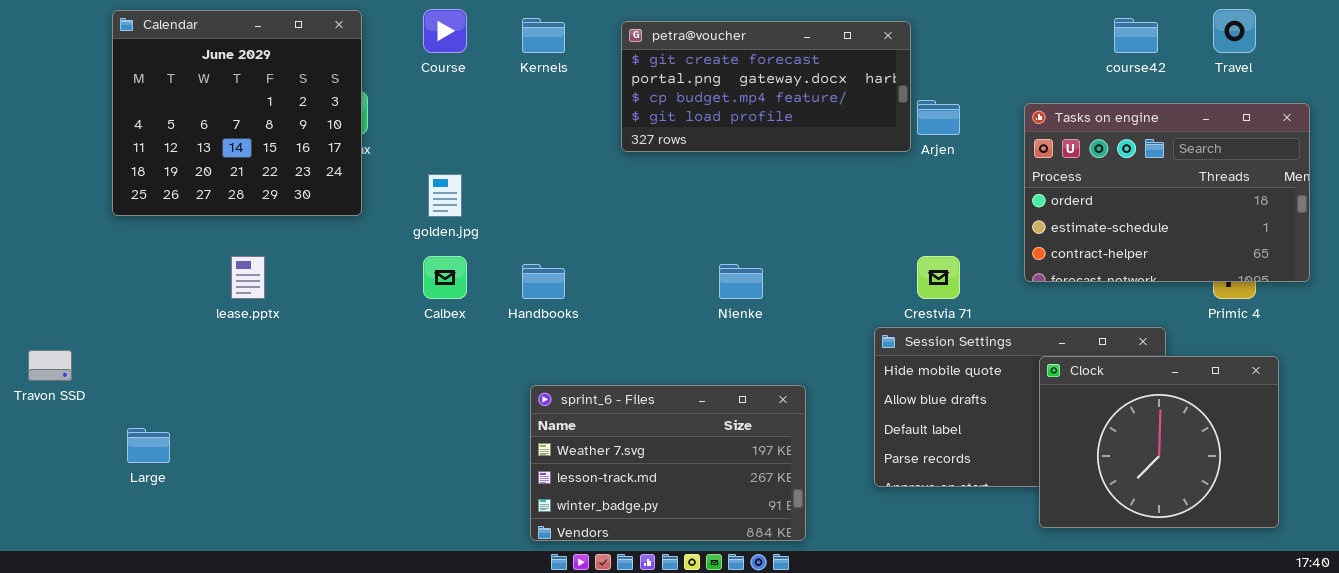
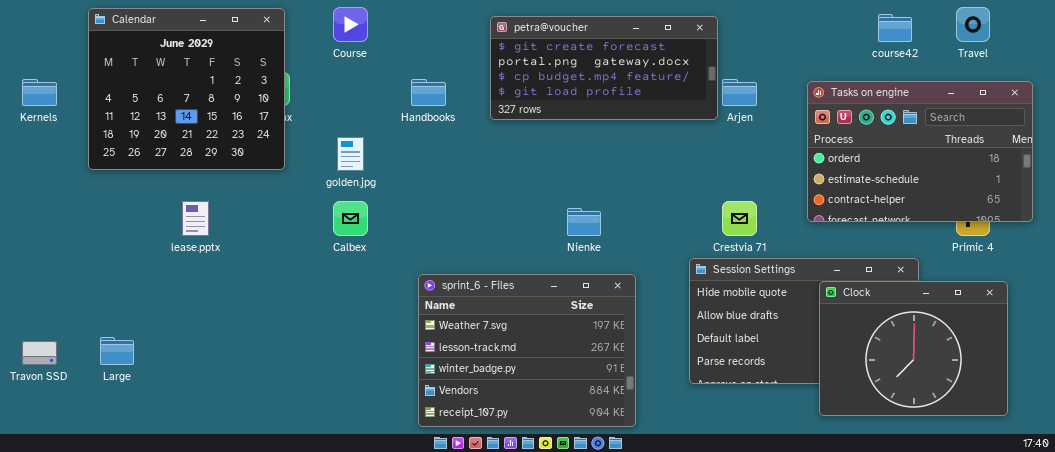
Kernels: [522,18,565,53] -> [22,79,57,106], moved
Handbooks: [522,264,565,299] -> [411,79,446,106], moved
Travon SSD: [28,350,72,381] -> [22,341,57,365], moved
sprint_6 - Files: [530,385,806,541] -> [418,274,636,427], resized

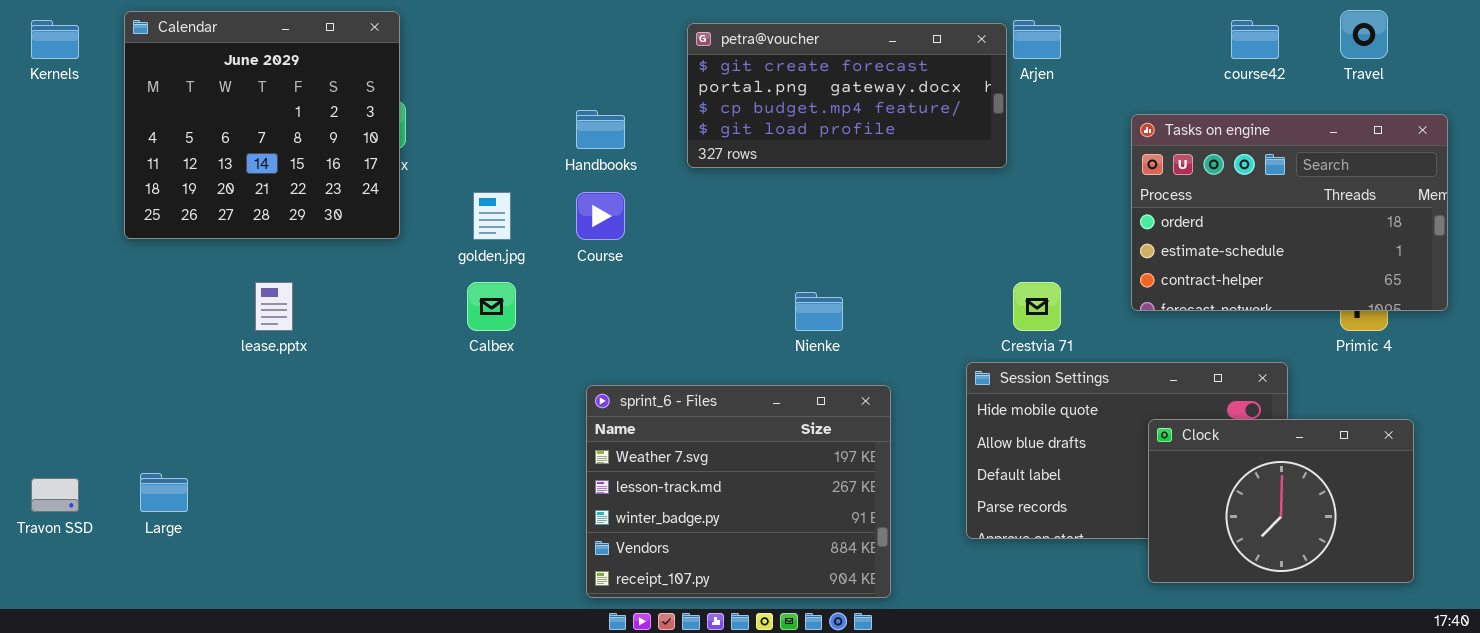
Course: [333,7,368,42] -> [576,192,625,240], moved
Kernels: [22,79,57,106] -> [31,20,79,59], moved
Arjen: [722,79,757,106] -> [1013,20,1061,59], moved
Clock: [819,281,1008,416] -> [1148,419,1414,583], resized

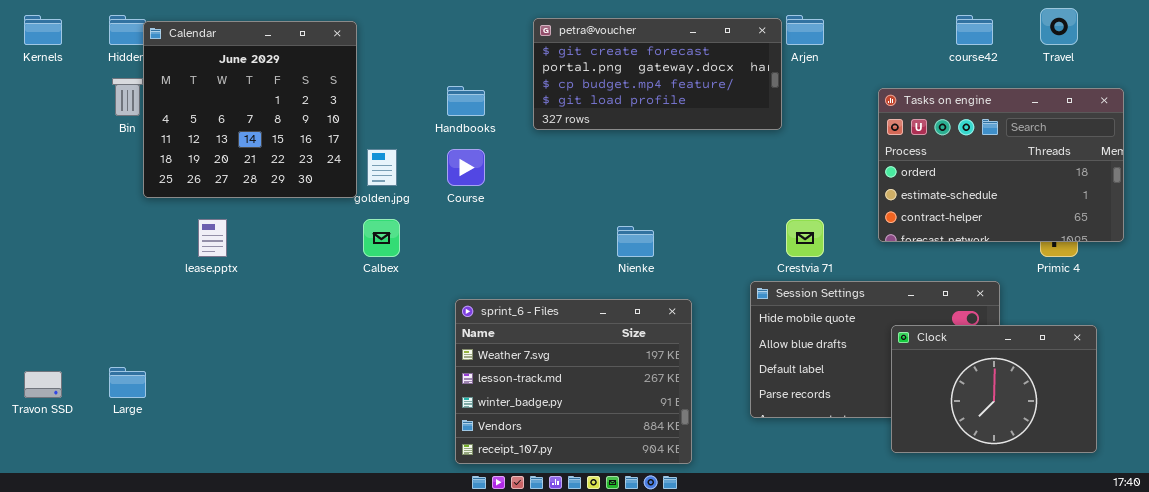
Calendar: [124,11,400,239] -> [143,21,357,198], moved

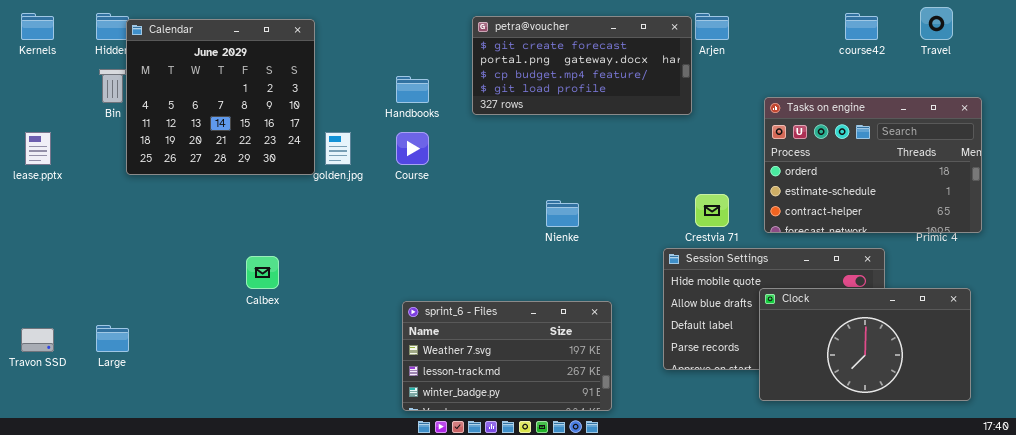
Tasks on engine: [878,88,1124,242] -> [764,97,982,233], moved
lease.pptx: [198,219,227,257] -> [25,132,51,165], moved
Calbex: [363,219,400,257] -> [246,256,279,289], moved
sprint_6 - Files: [455,299,692,464] -> [402,301,612,411], resized
Clock: [891,325,1097,453] -> [759,288,971,401], resized

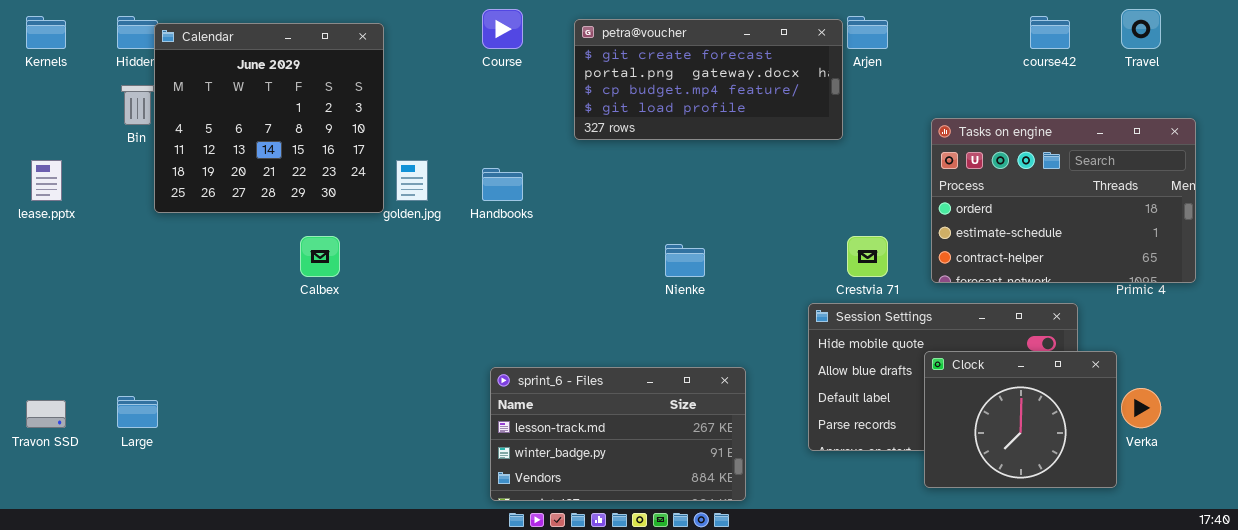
Handbooks: [396,76,429,103] -> [482,168,523,201], moved
Course: [396,132,429,165] -> [482,9,523,49], moved
Calbex: [246,256,279,289] -> [300,236,340,277], moved
Clock: [759,288,971,401] -> [924,351,1117,488], resized
sprint_6 - Files: [402,301,612,411] -> [490,367,746,501], scrolled down 1 row

